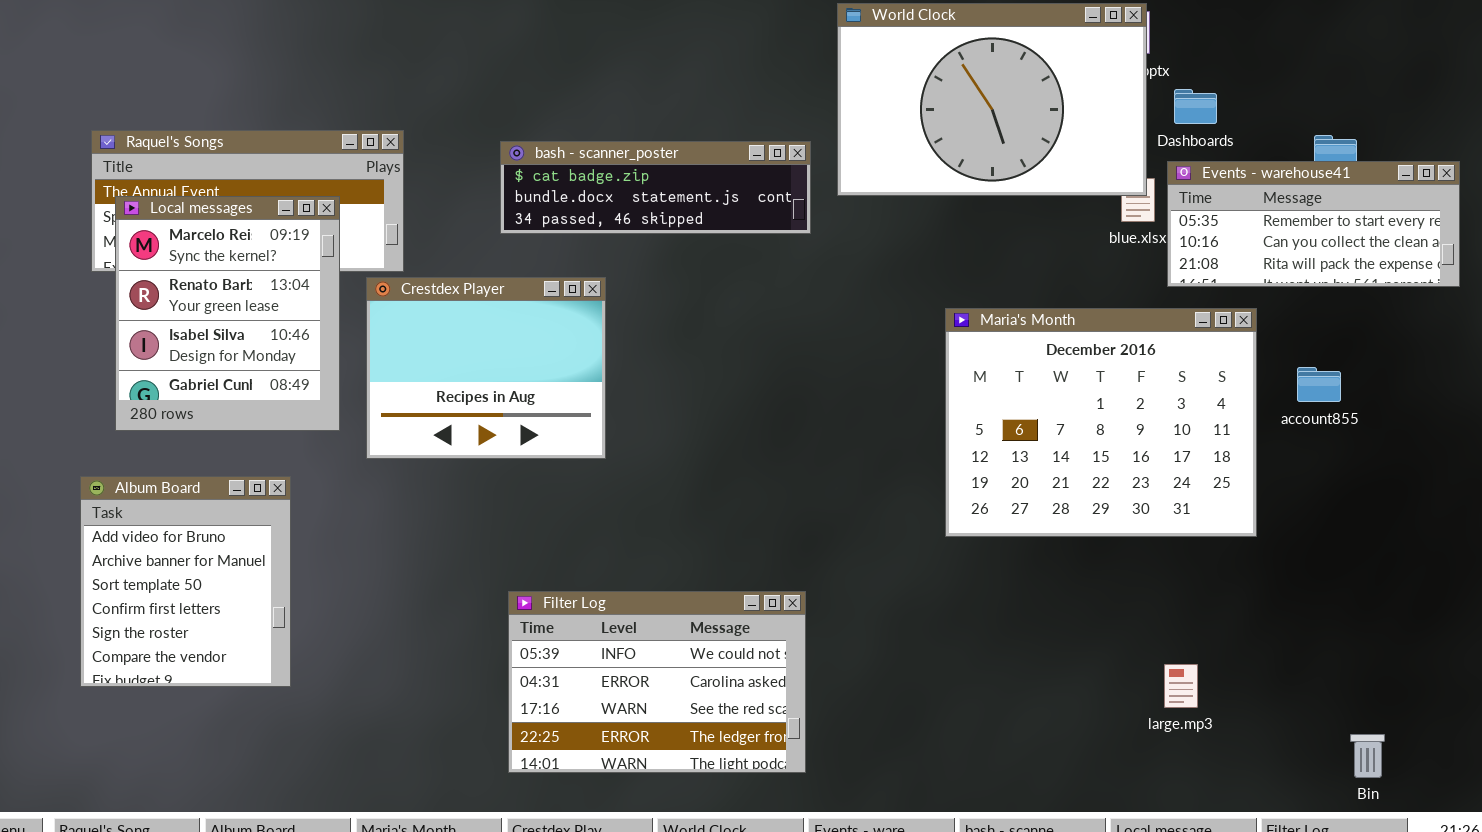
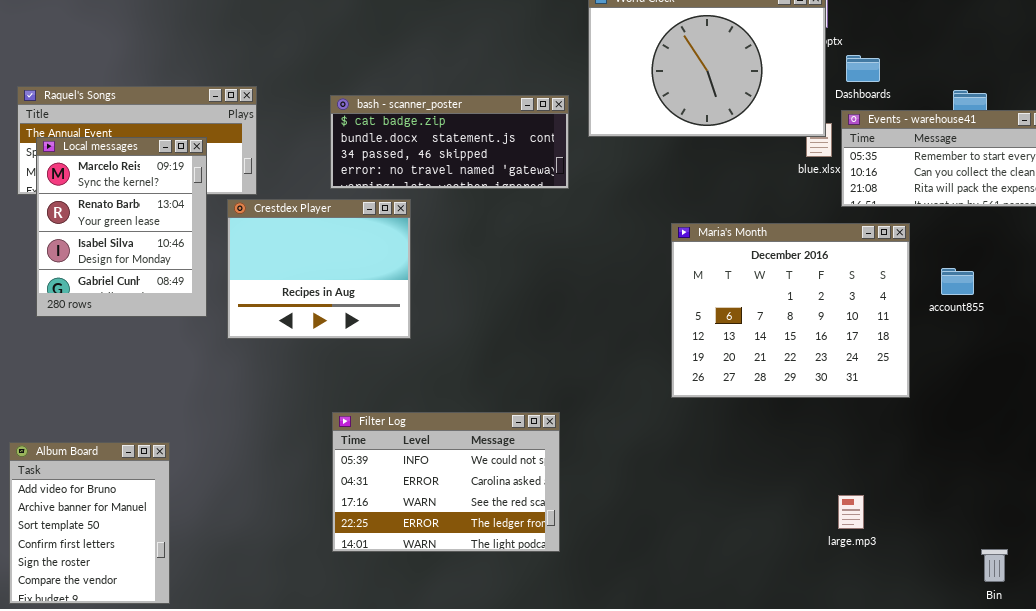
bash - scanner_poster: [500,141,811,234] -> [330,95,569,189], resized
Album Board: [80,476,291,687] -> [9,442,170,604], moved
Filter Log: [508,591,806,773] -> [332,412,560,552], moved

